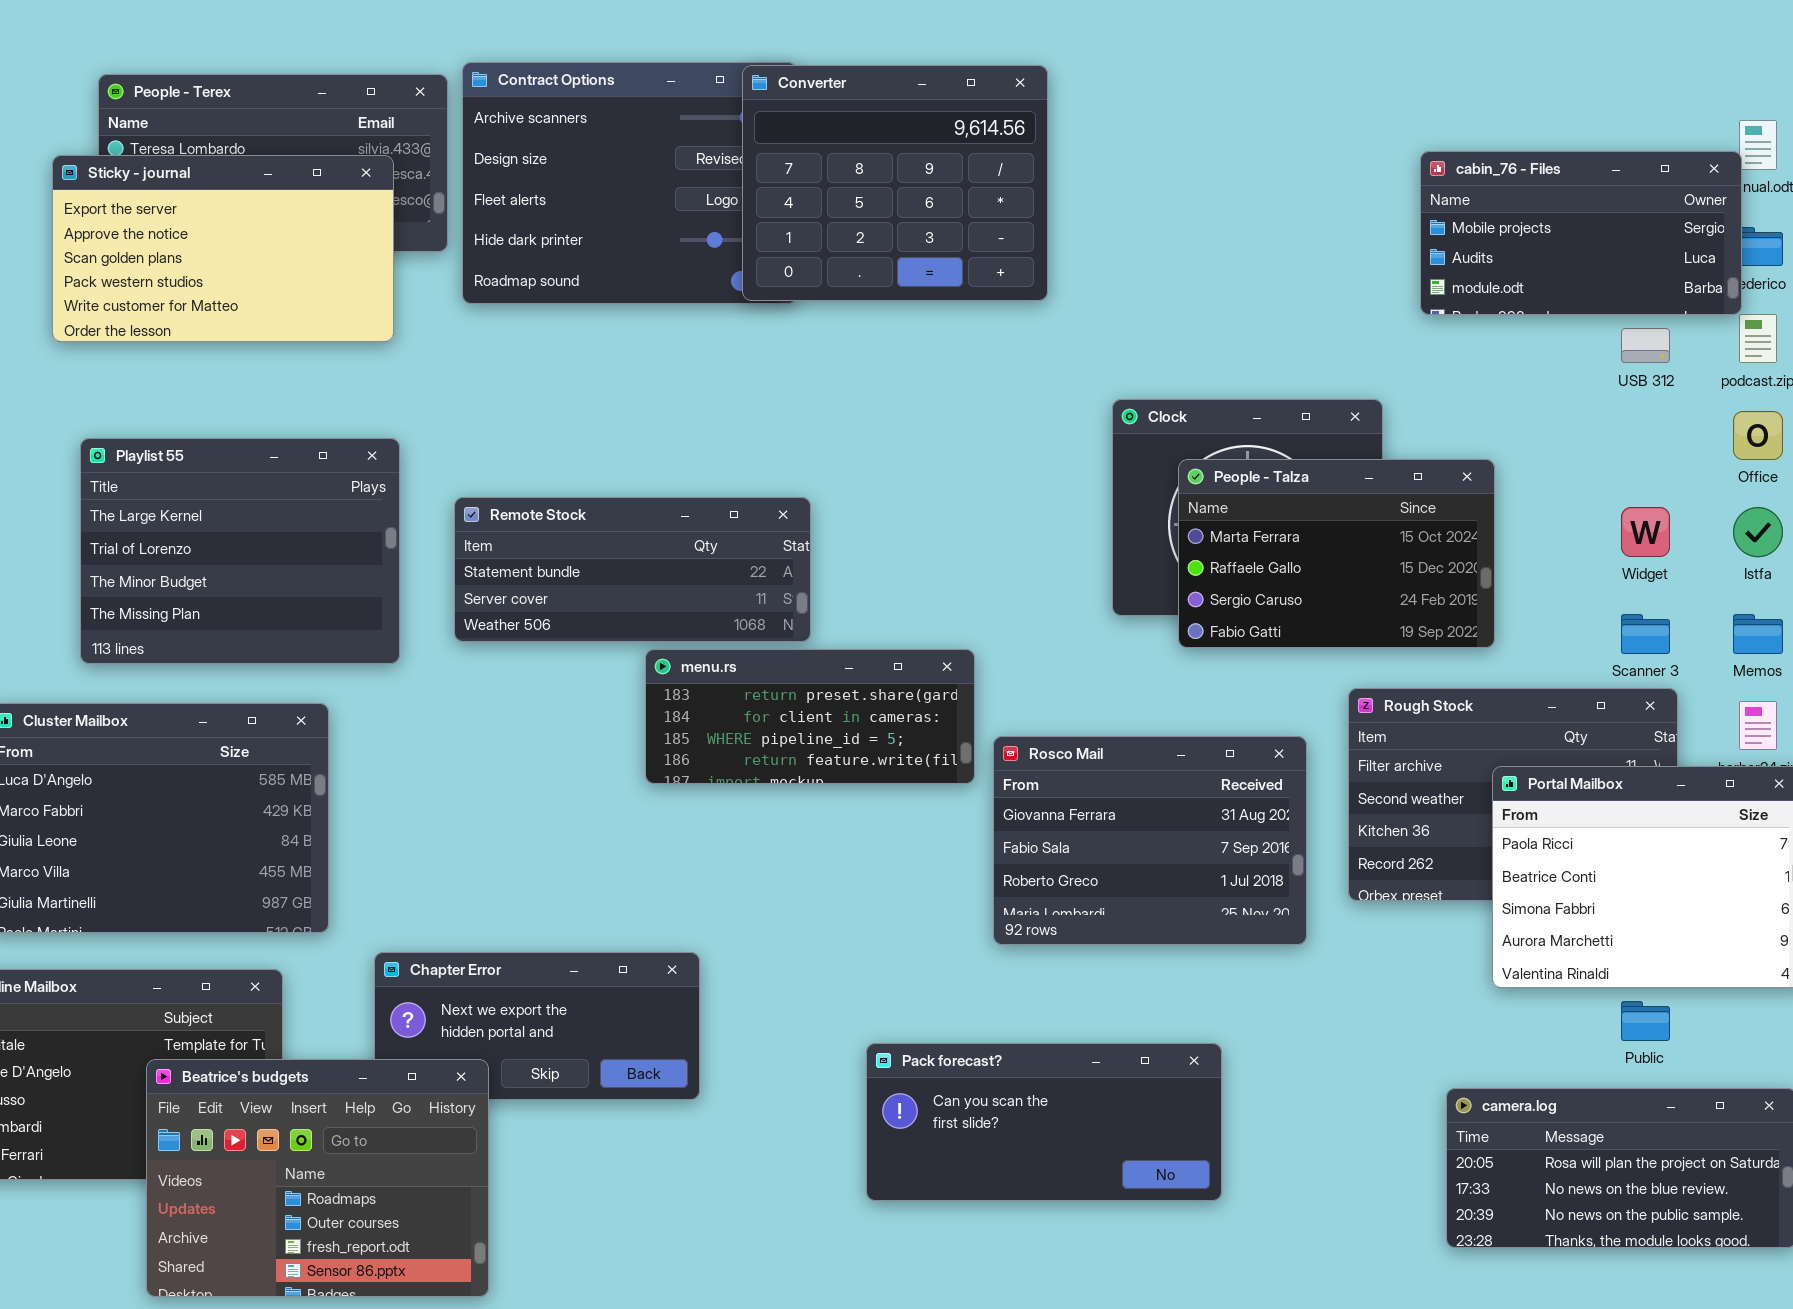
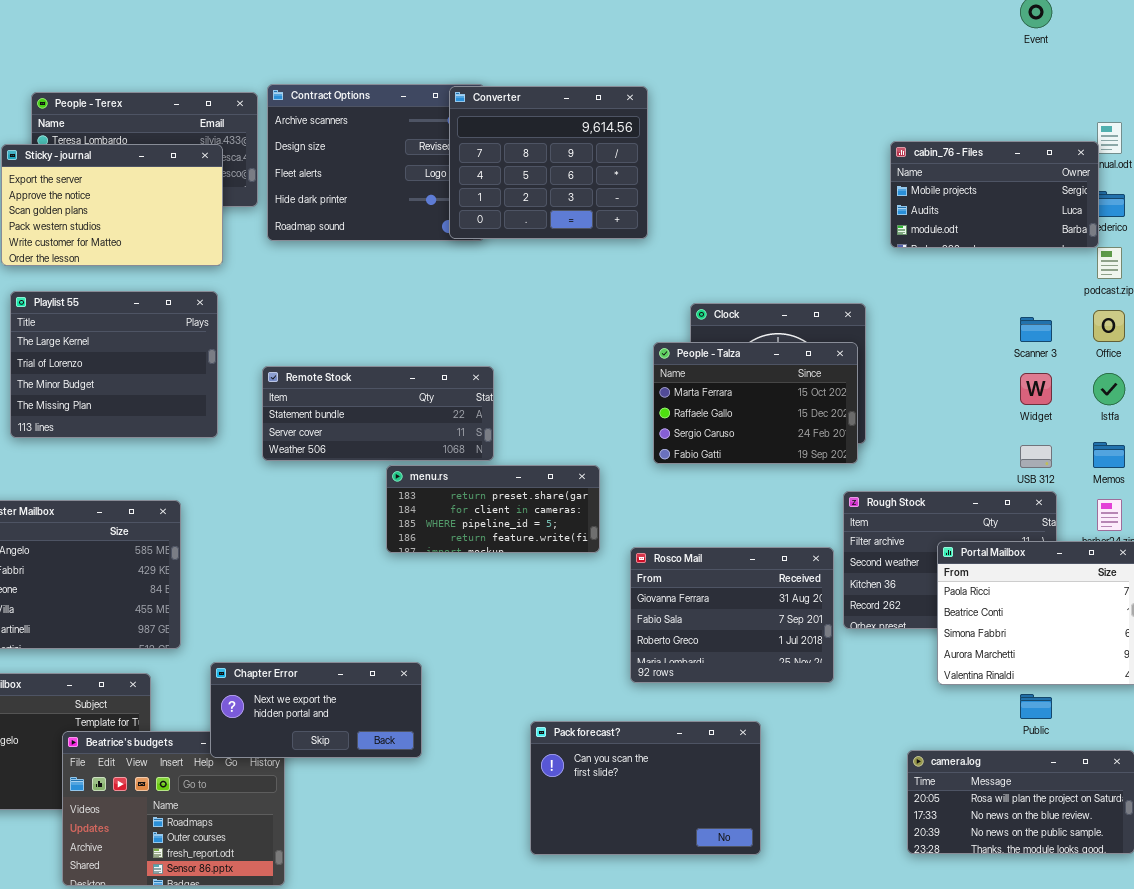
USB 312: [1621,328,1670,363] -> [1020,445,1052,468], moved
Playlist 55: [80,438,400,664] -> [10,291,218,438], moved
People - Talza: [1178,459,1495,648] -> [653,342,858,464], moved
Scanner 3: [1621,614,1670,654] -> [1020,317,1052,342], moved
Rosco Mail: [993,736,1307,945] -> [630,547,834,683], moved
Chapter Error: [374,952,700,1100] -> [210,662,422,758], raised
Pack forecast?: [866,1043,1222,1201] -> [530,721,761,855], resized

